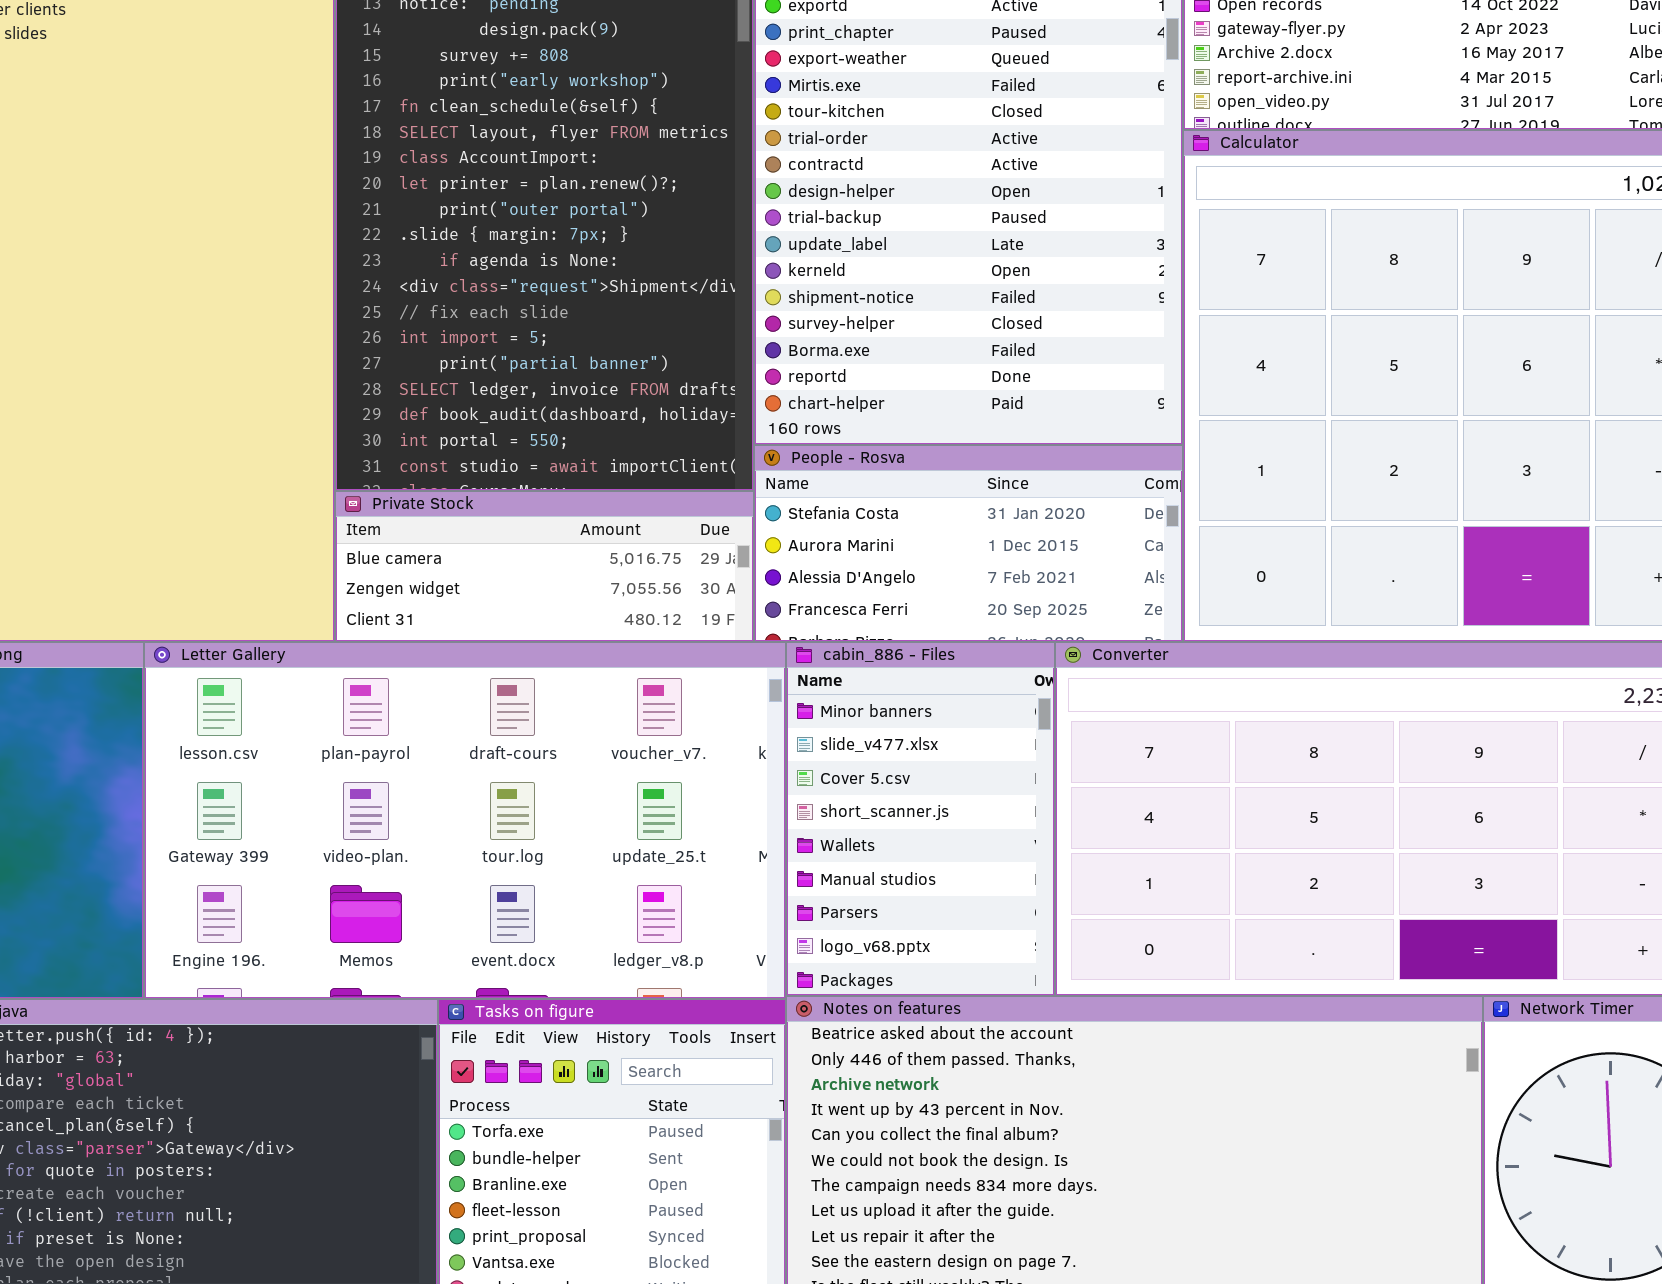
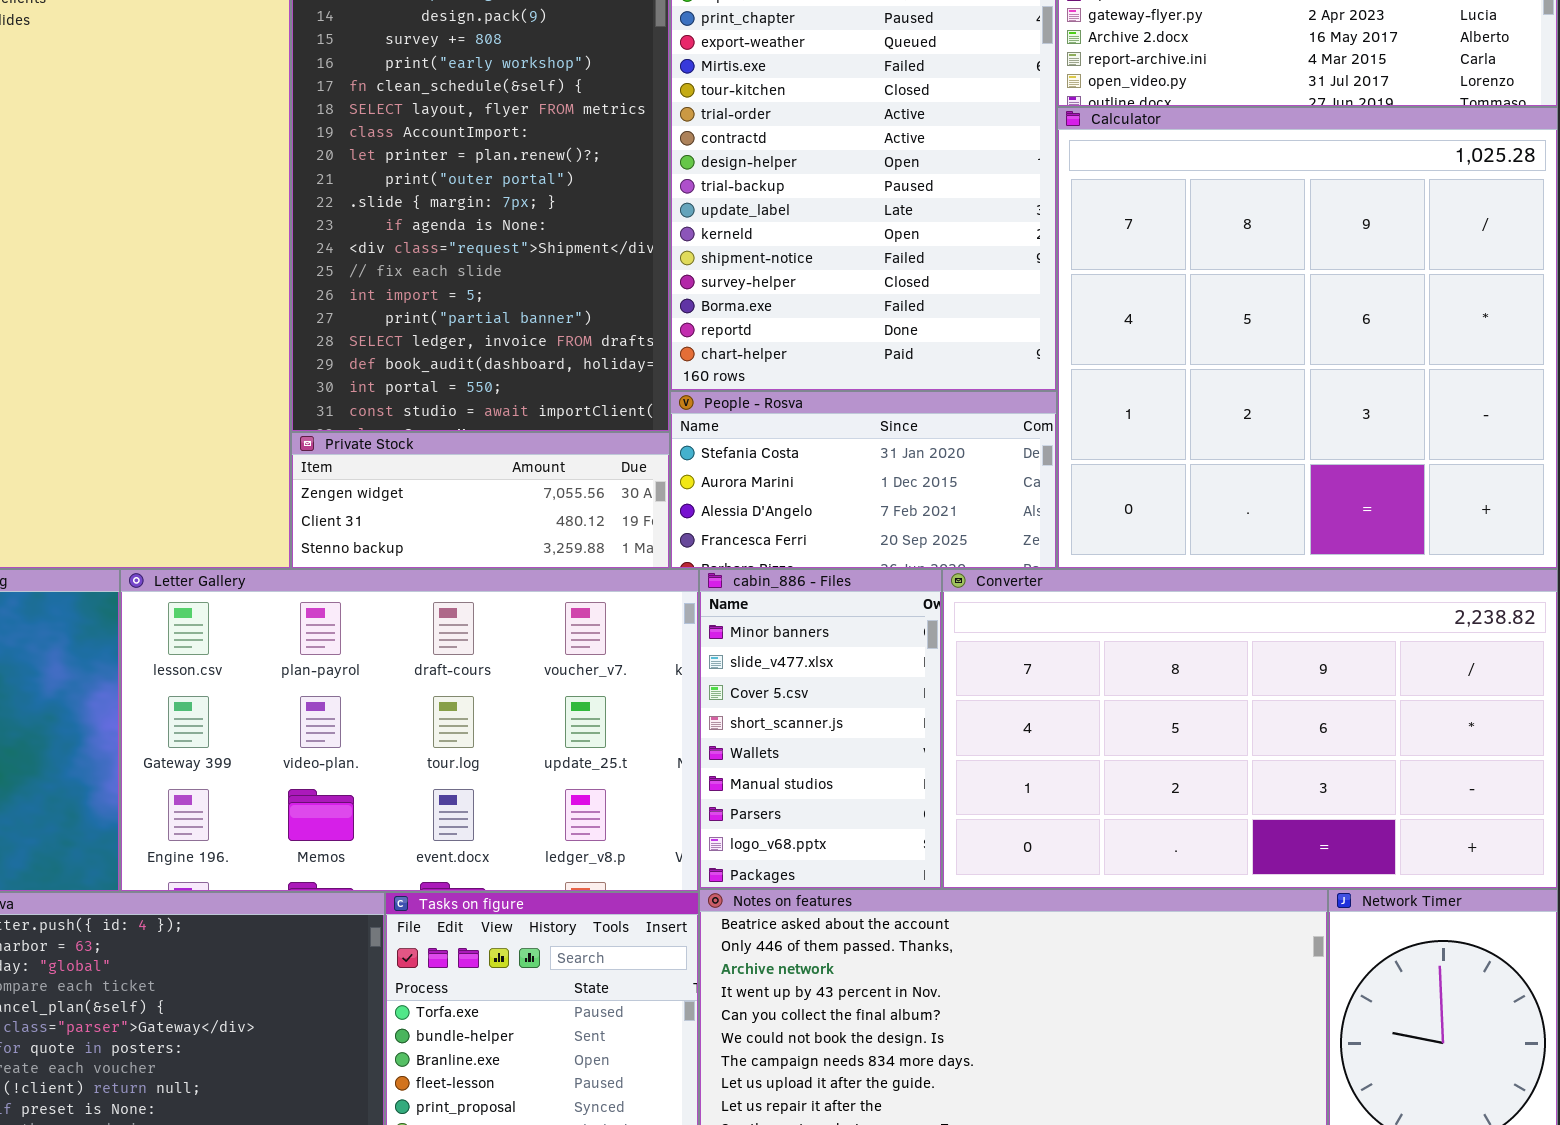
Private Stock: [335,491,754,642] -> [291,432,670,569], scrolled down 1 row

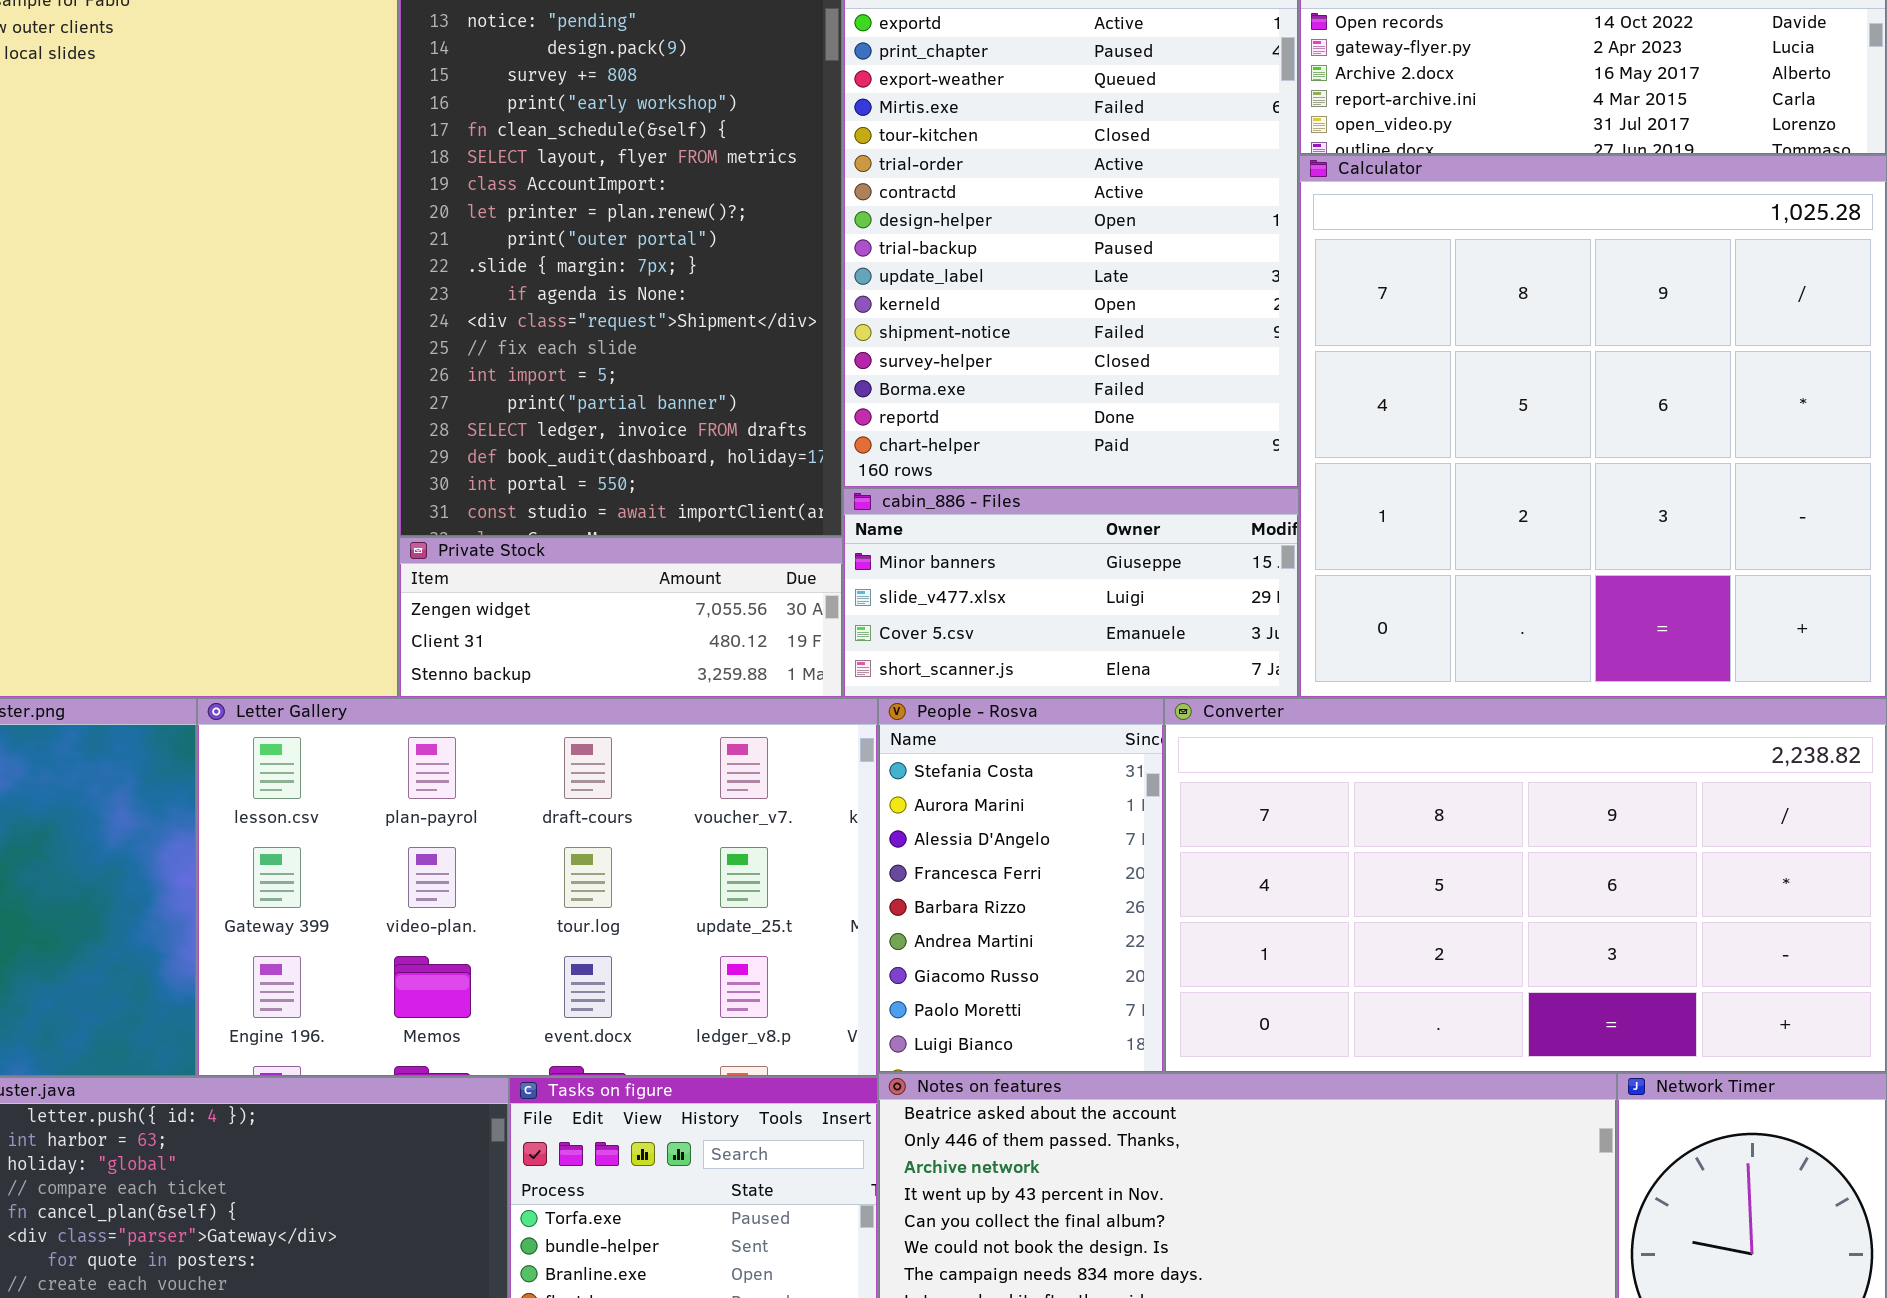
People - Rosva: [670,391,1057,569] -> [878,698,1164,1073], moved, resized
cabin_886 - Files: [699,569,942,889] -> [843,488,1299,698], moved, resized

